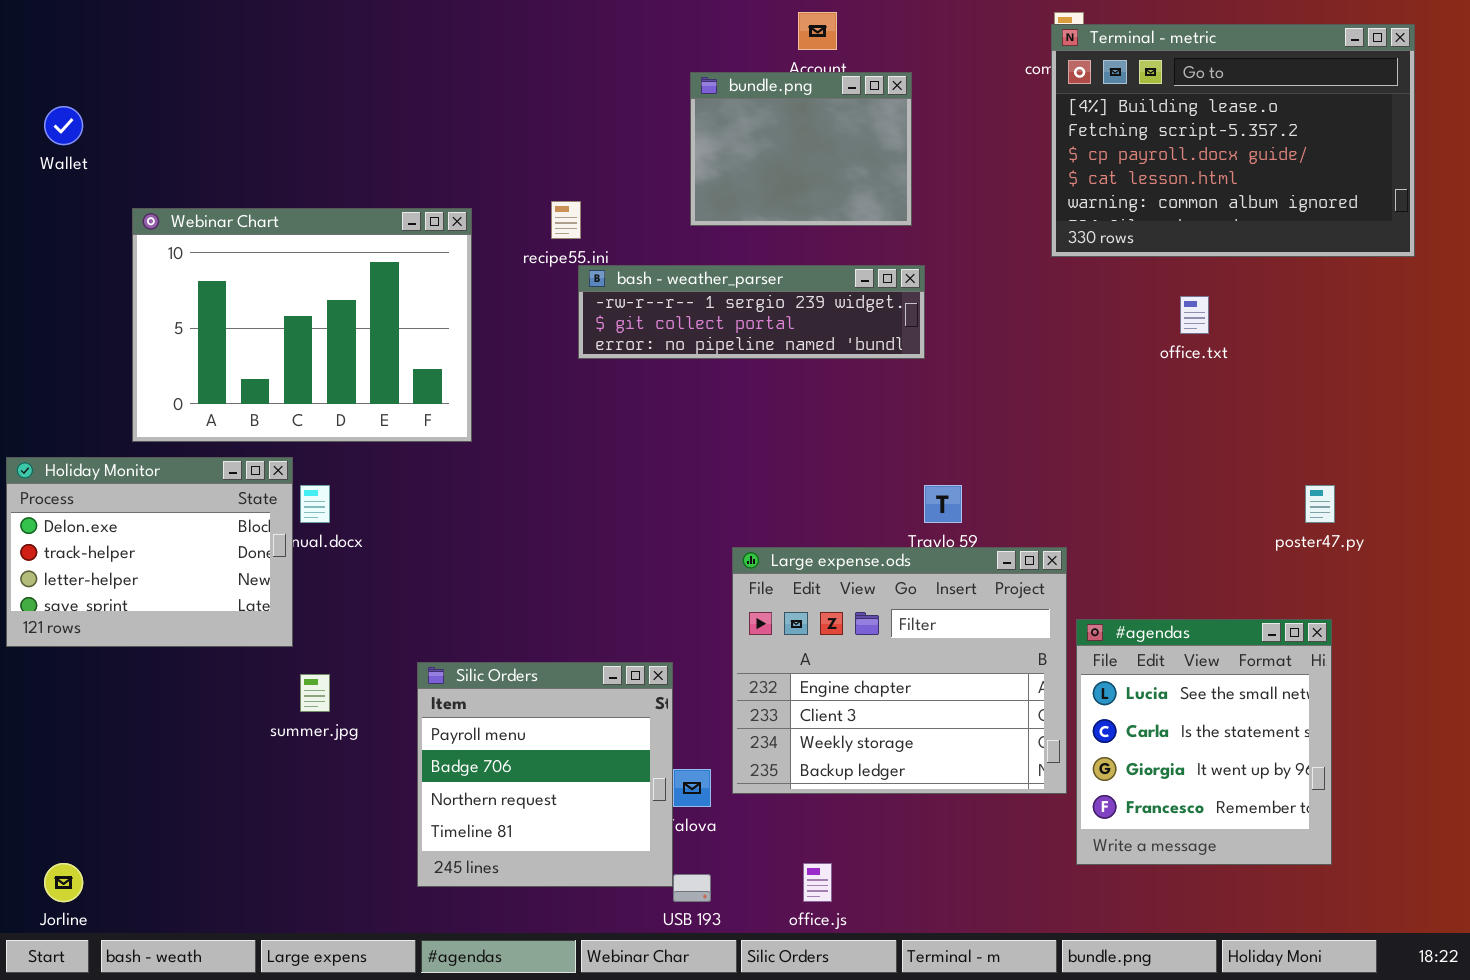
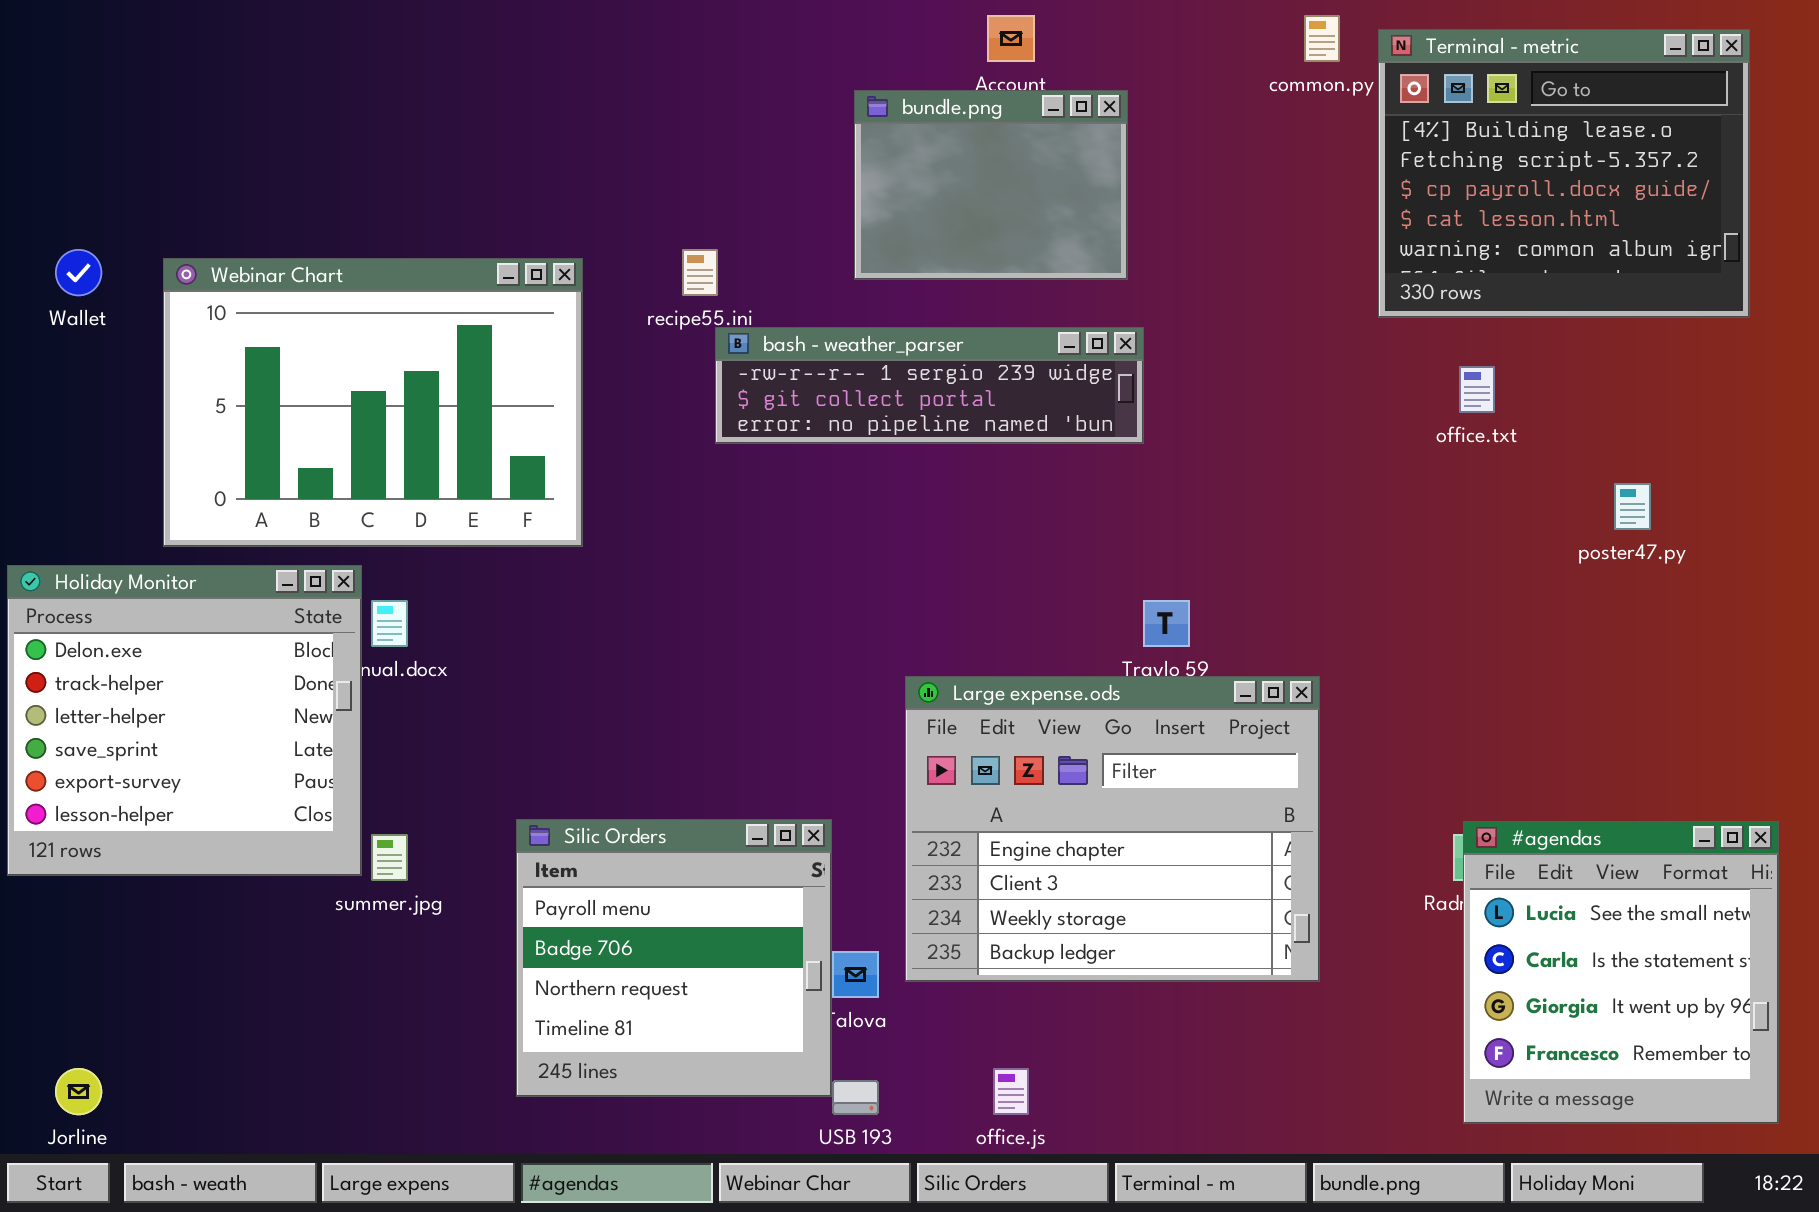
Terminal - metric: [1051,24,1415,257] -> [1378,29,1750,318], resized
Wallet: [44,106,83,145] -> [55,249,102,296], moved
Holiday Monitor: [6,457,293,647] -> [7,565,362,876], resized
poster47.py: [1305,485,1335,523] -> [1614,483,1651,530], moved
#agendas: [1076,619,1332,865] -> [1463,821,1779,1124], moved

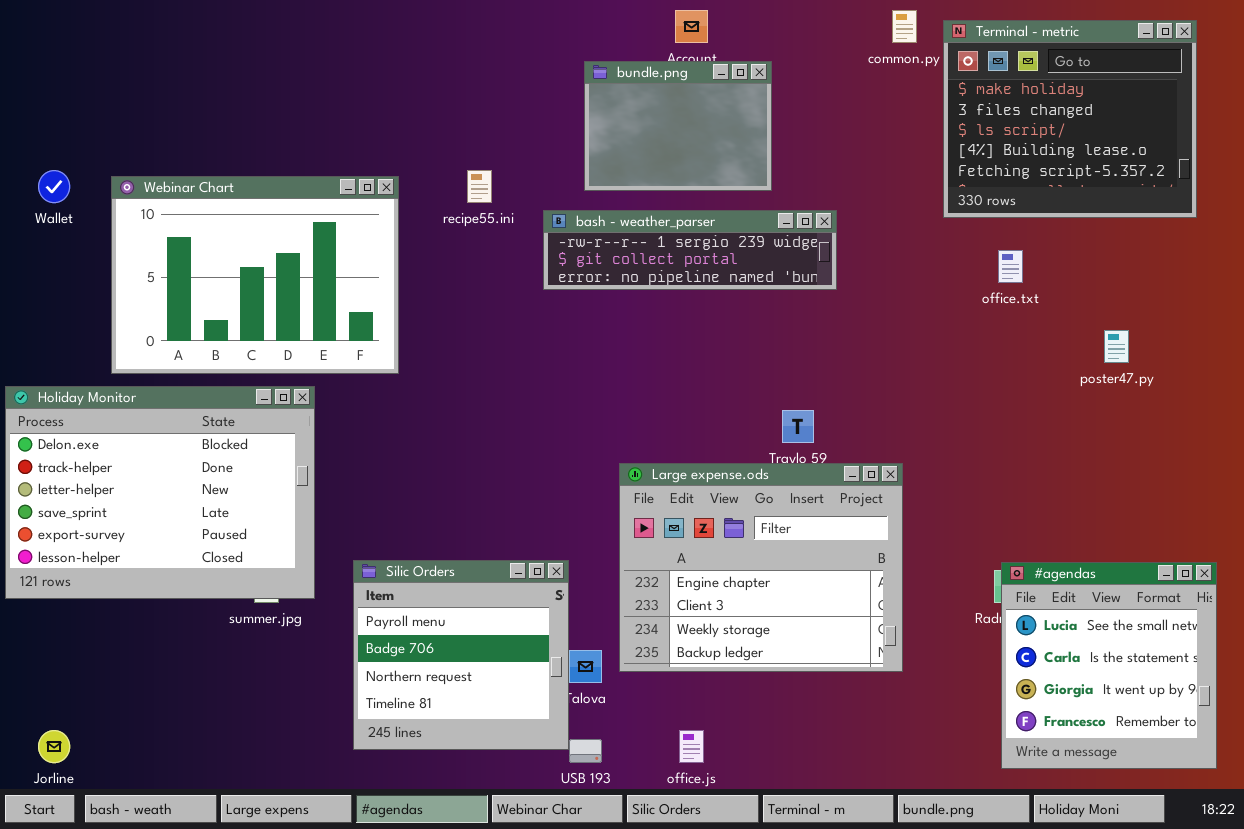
Terminal - metric: [1378,29,1750,318] -> [943,20,1197,218], scrolled up 3 rows
bash - weather_parser: [715,327,1144,444] -> [543,210,837,290], moved
Holiday Monitor: [7,565,362,876] -> [5,386,315,599], resized

